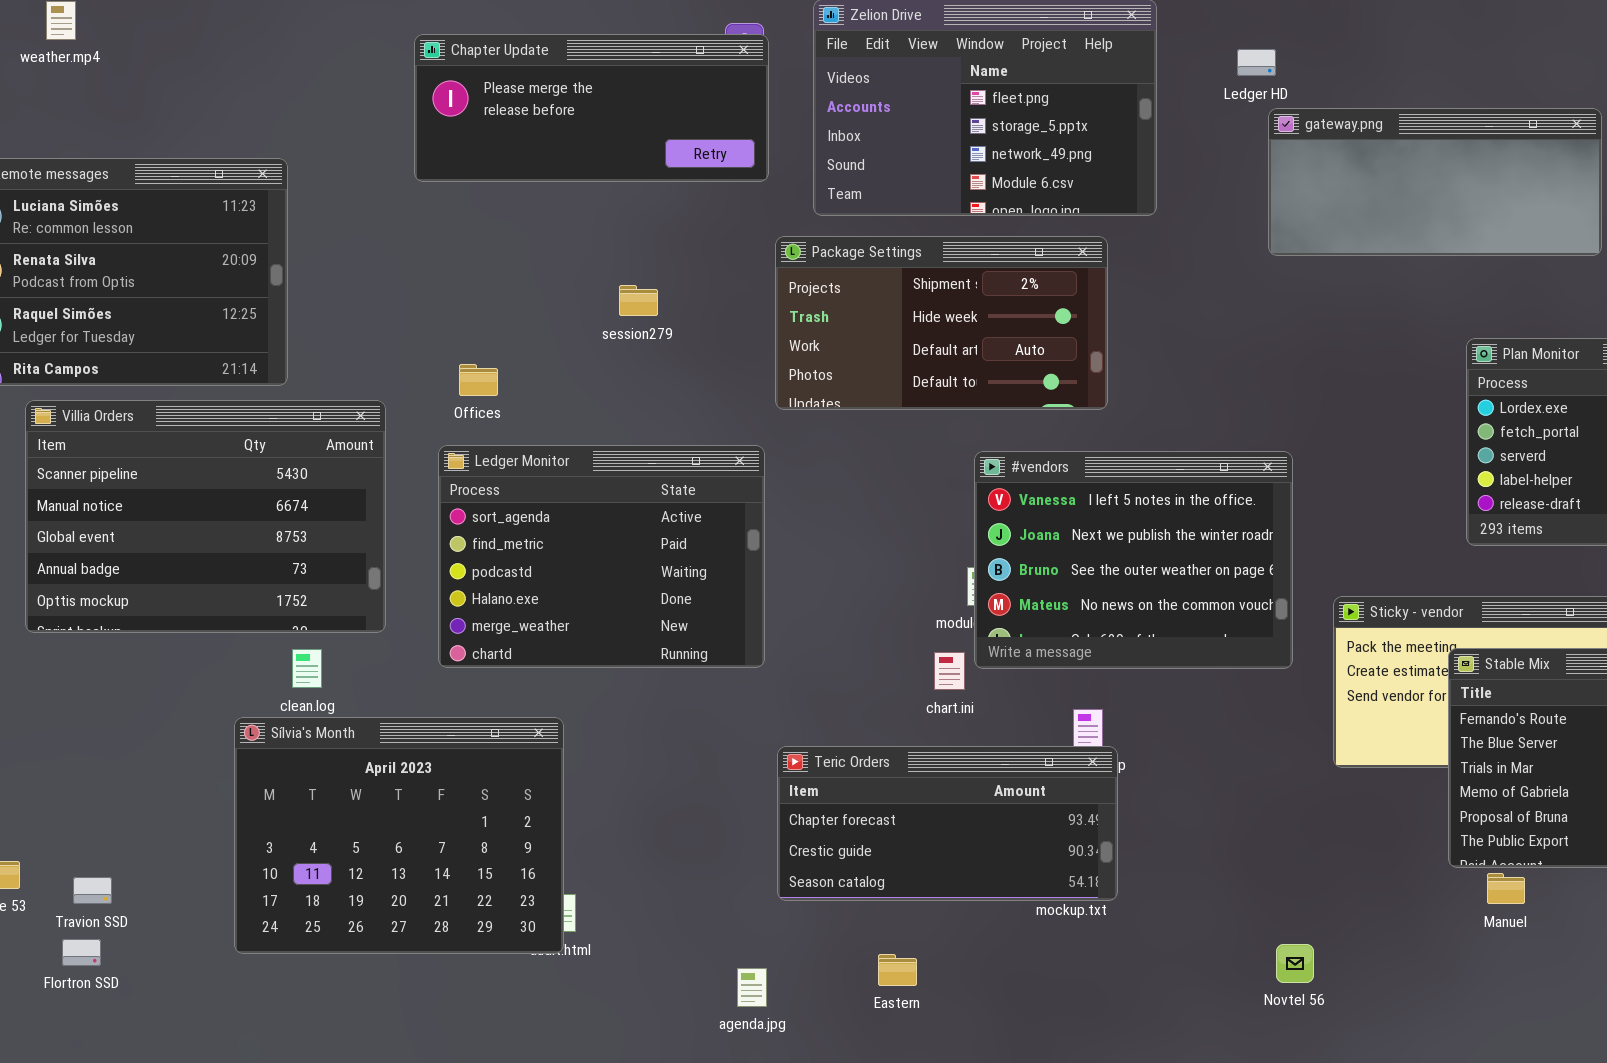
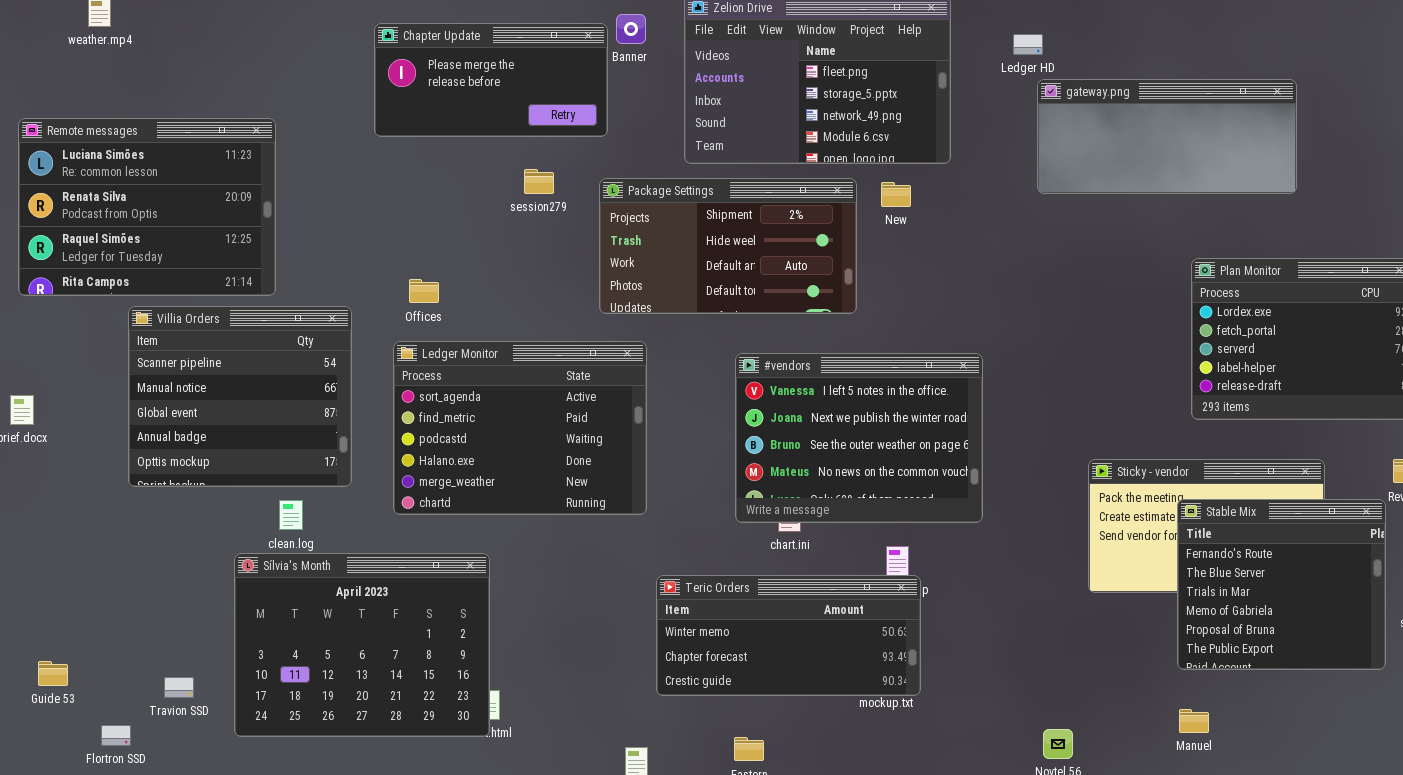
Chapter Update: [414,34,769,182] -> [374,23,608,137], resized
Package Settings: [775,236,1108,410] -> [599,178,857,314], moved
session279: [619,285,658,316] -> [524,169,554,194], moved
Villia Orders: [25,400,386,633] -> [128,306,352,487], resized
#vendors: [974,451,1293,669] -> [735,353,983,523], moved
Teric Orders: [777,746,1118,901] -> [656,575,921,696], scrolled up 1 row
Manuel: [1487,873,1525,904] -> [1179,709,1209,733], moved
Travion SSD: [73,877,112,904] -> [164,677,194,698], moved

